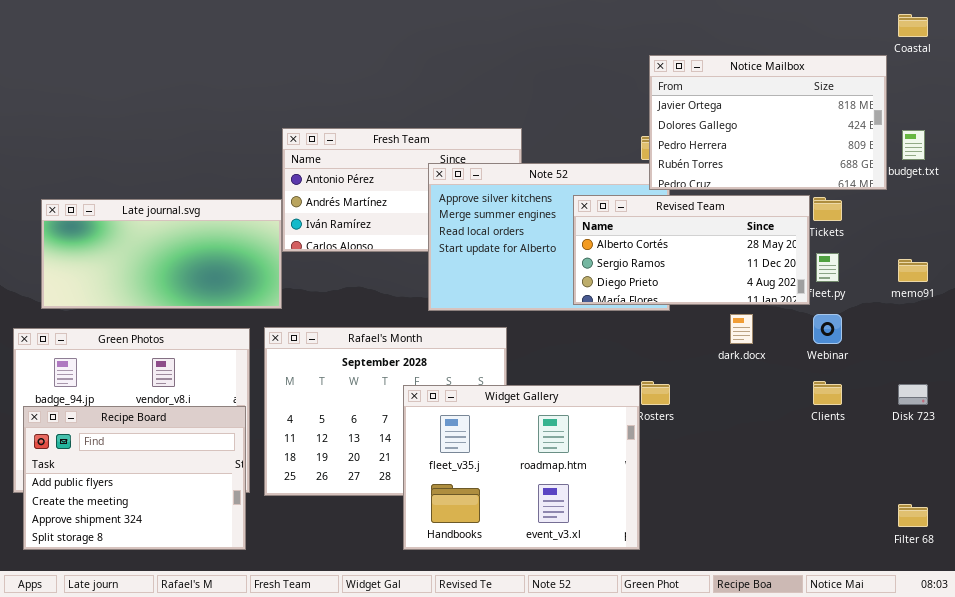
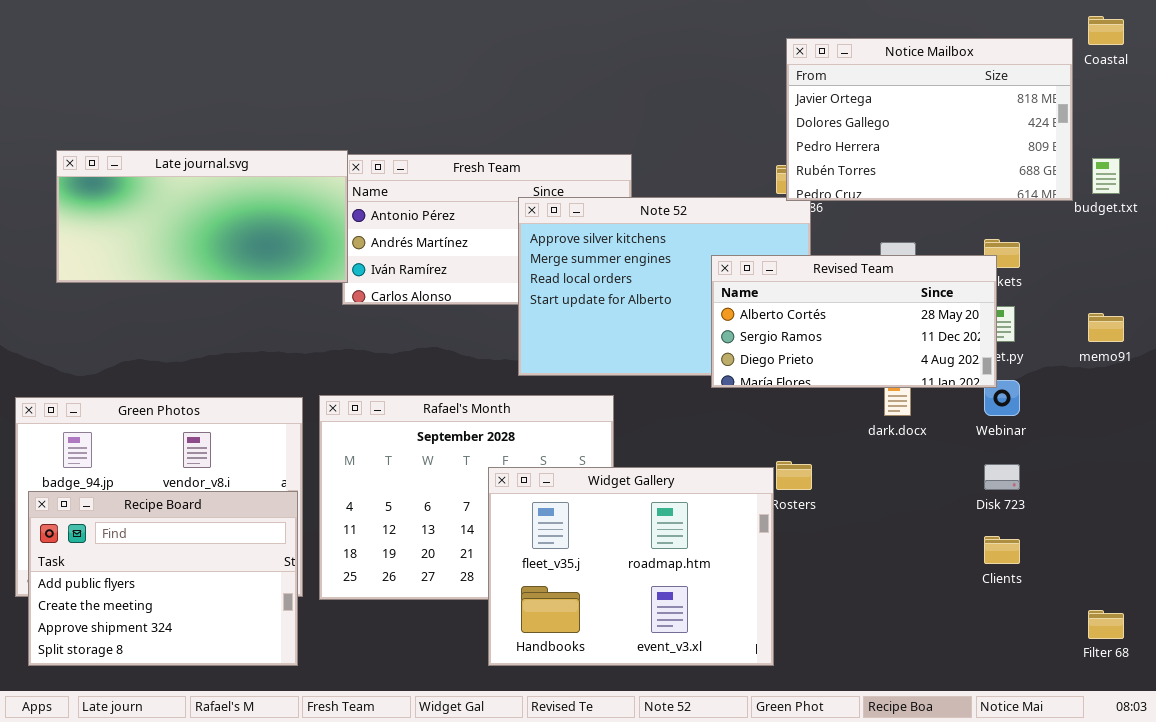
Notice Mailbox: [649,55,887,190] -> [786,38,1073,201], moved
Revised Team: [573,195,810,305] -> [711,255,997,388], moved
Late journal.svg: [41,199,282,309] -> [56,150,348,283], moved
Clients: [813,381,842,405] -> [984,536,1020,564], moved
Disk 723: [898,384,928,405] -> [984,464,1020,490], moved

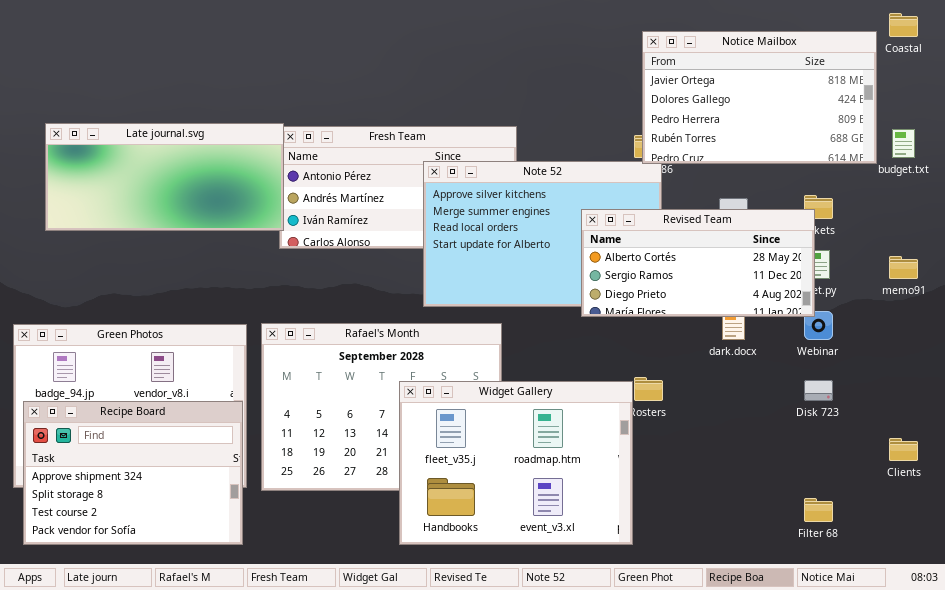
Recipe Board: [28,491,298,666] -> [23,401,243,545], scrolled down 2 rows
Clients: [984,536,1020,564] -> [889,438,918,461], moved
Filter 68: [1088,610,1124,639] -> [804,498,833,522], moved

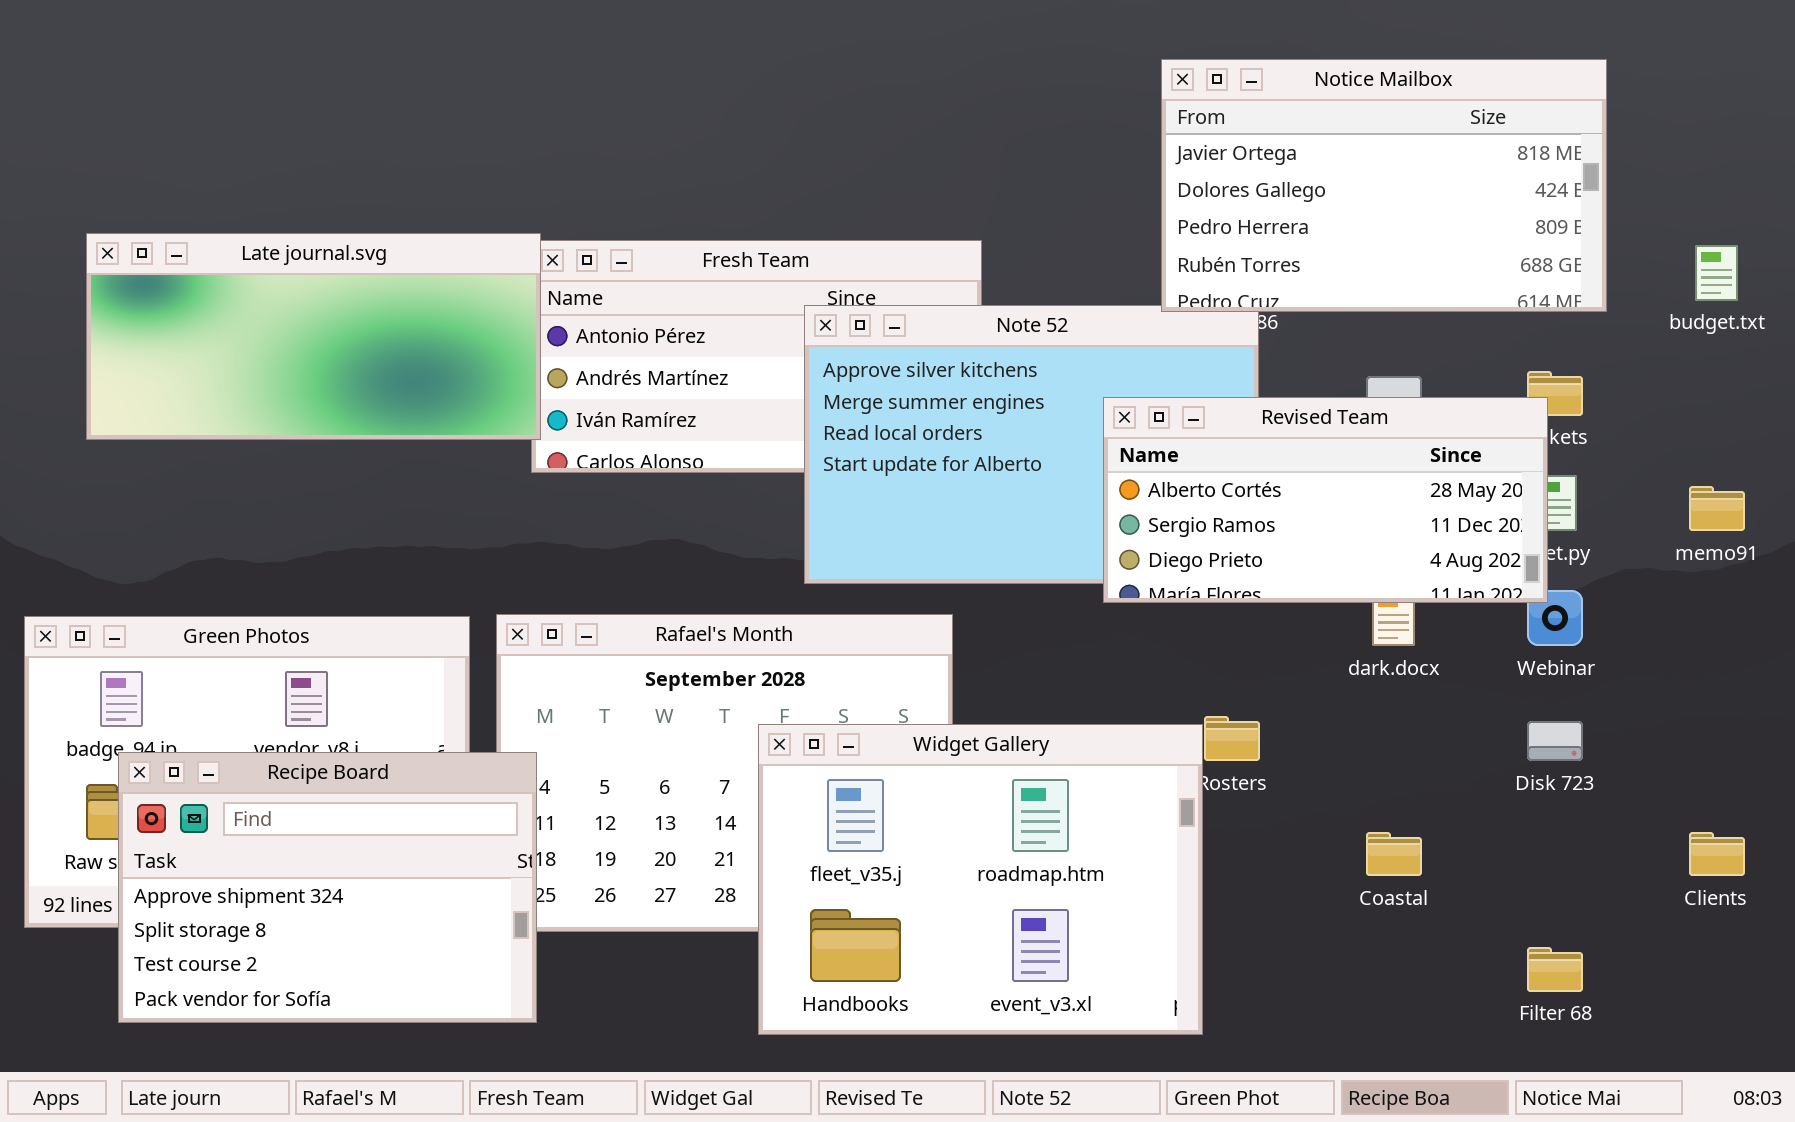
Coastal: [889,13,918,37] -> [1366,832,1422,876], moved
Notice Mailbox: [642,31,877,164] -> [1161,59,1607,312], moved
Recipe Board: [23,401,243,545] -> [118,752,537,1023], moved

